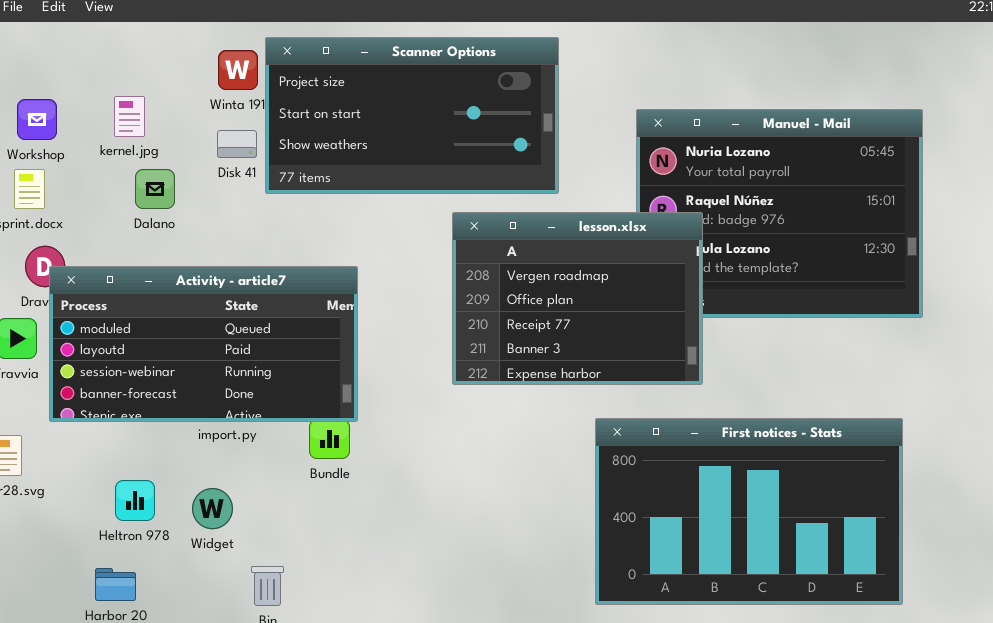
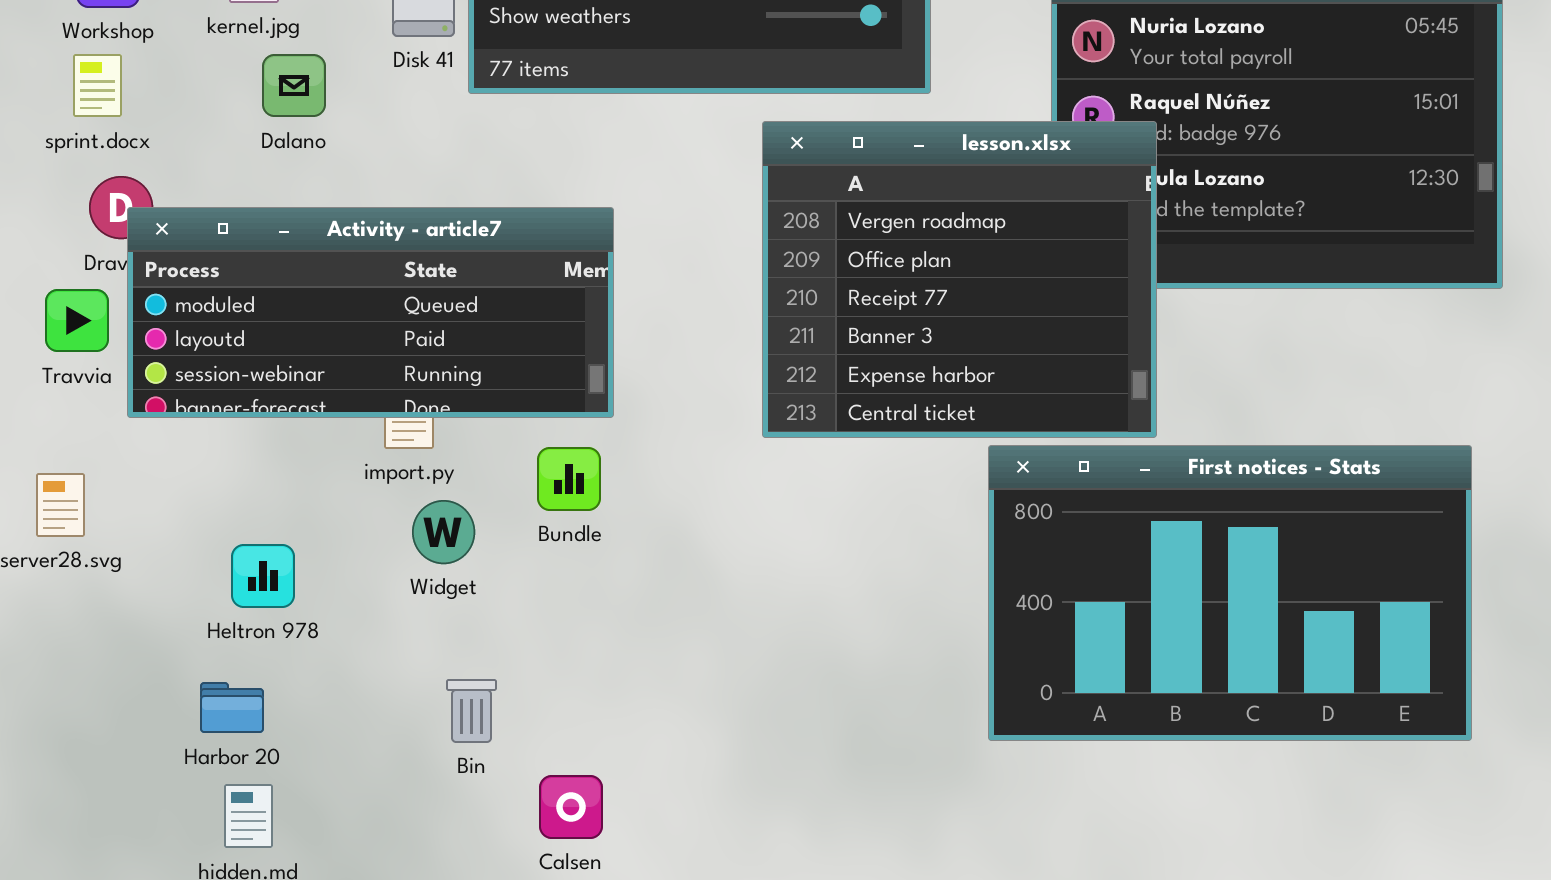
lesson.xlsx: [452,212,703,385] -> [762,121,1157,438], resized
Activity - article7: [49,266,358,422] -> [127,207,614,418], resized
Widget: [192,488,233,529] -> [412,500,475,564], moved

